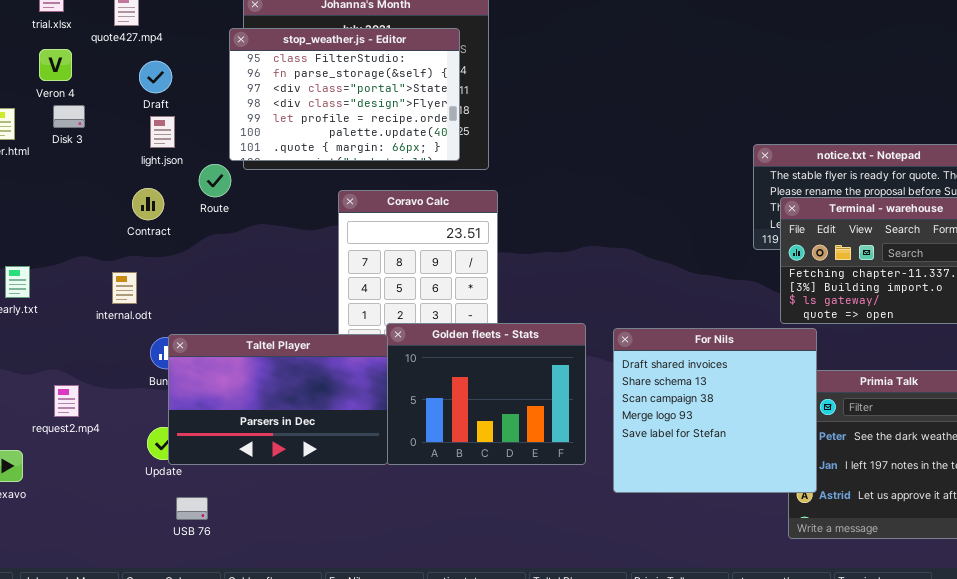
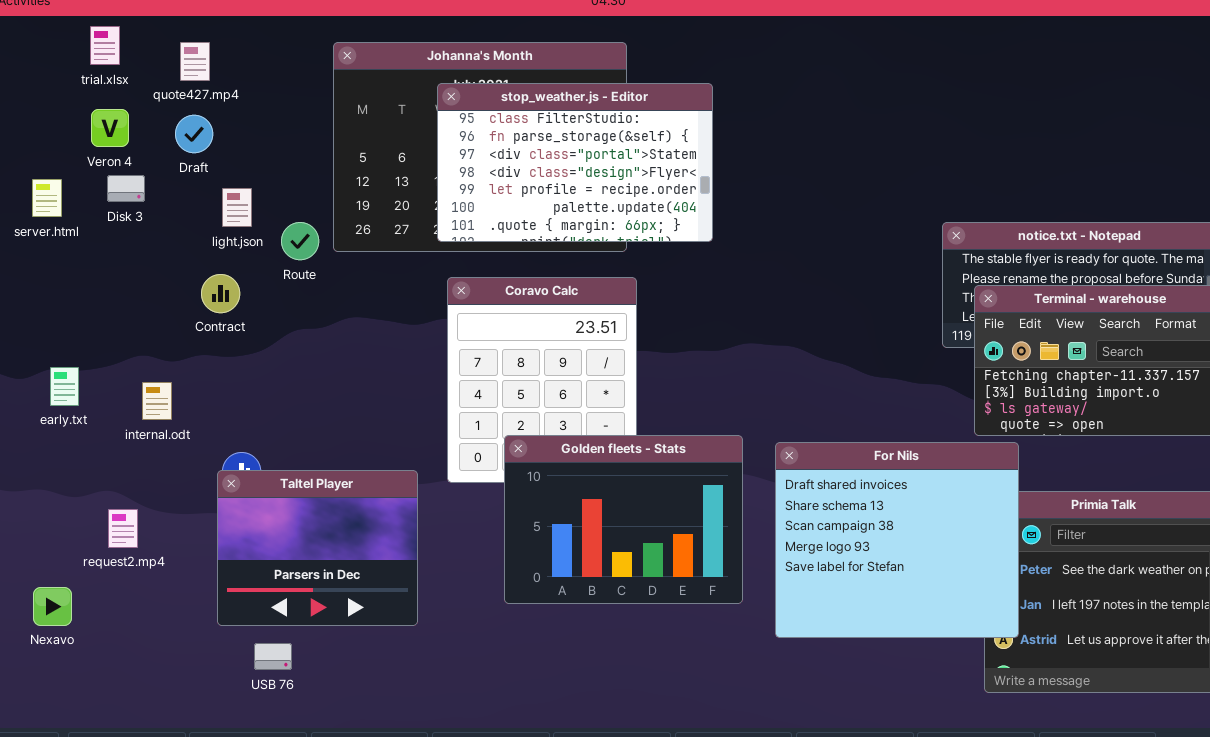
stop_weather.js - Editor: [229,28,460,161] -> [437,83,713,242], moved
Draft: [139,61,172,93] -> [175,115,213,153], moved
Route: [199,164,231,197] -> [281,222,319,260], moved
internal.odt: [112,272,137,304] -> [142,382,172,420], moved
Taltel Player: [168,334,388,465] -> [217,470,418,626], moved, resized

